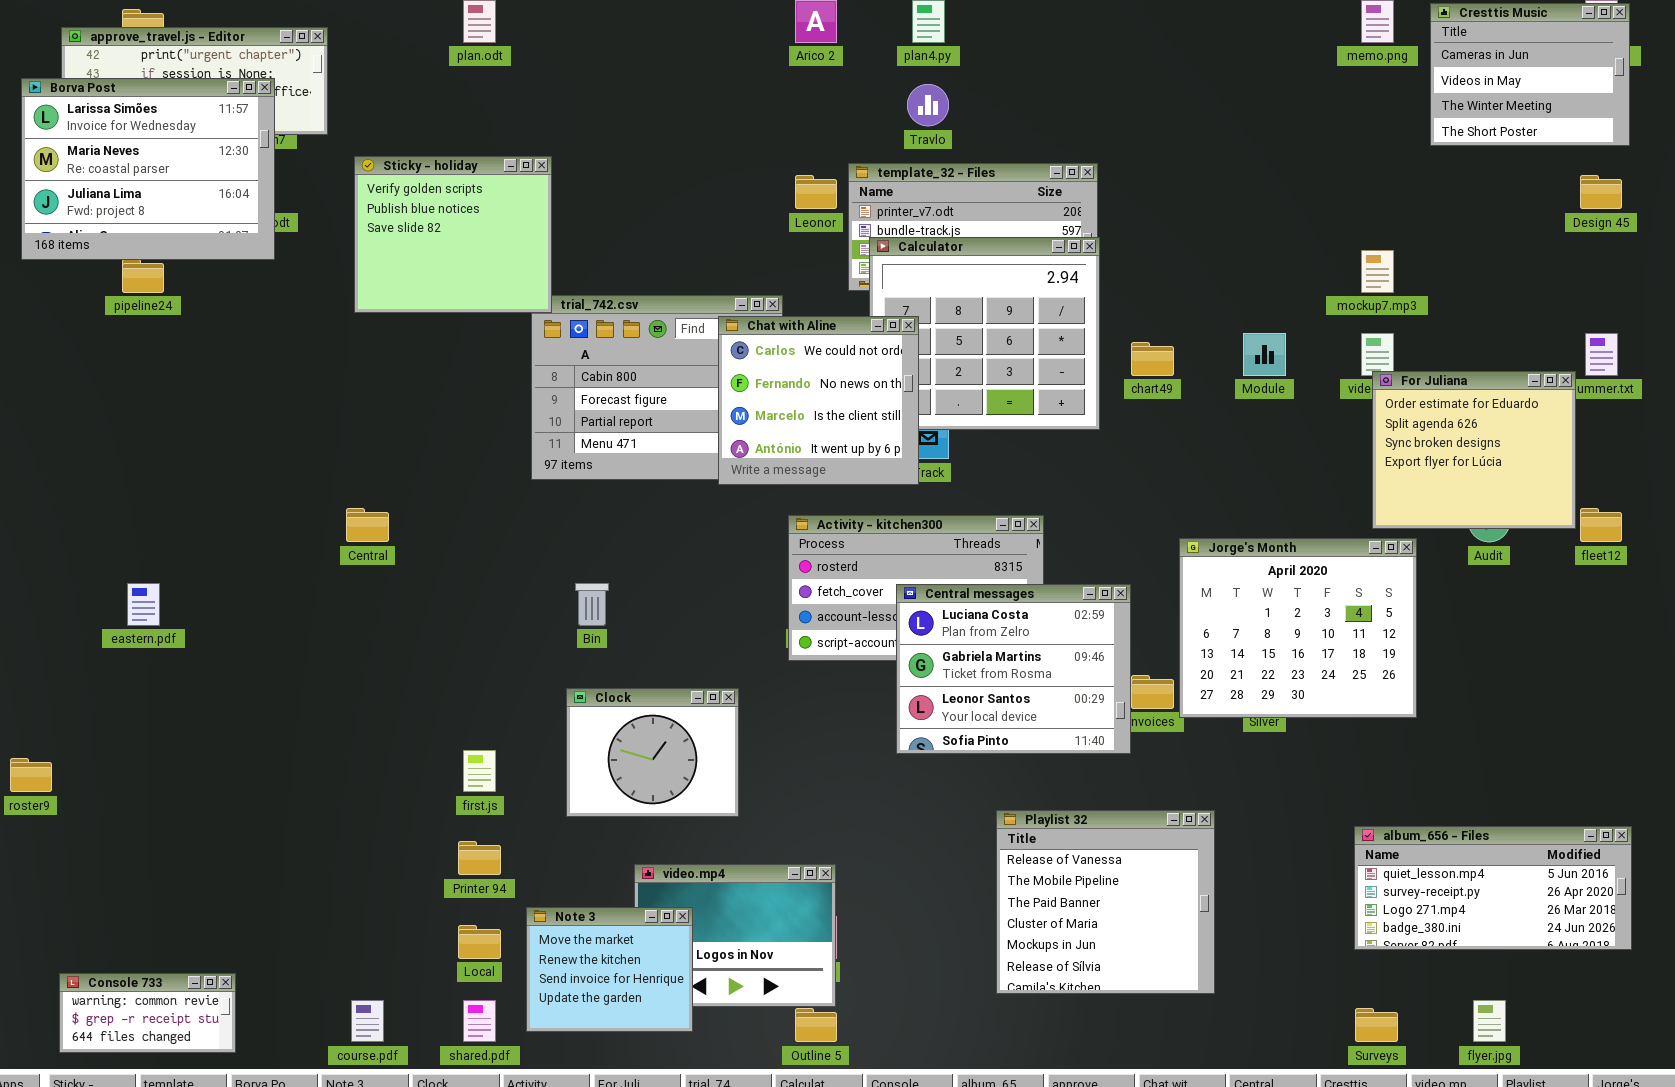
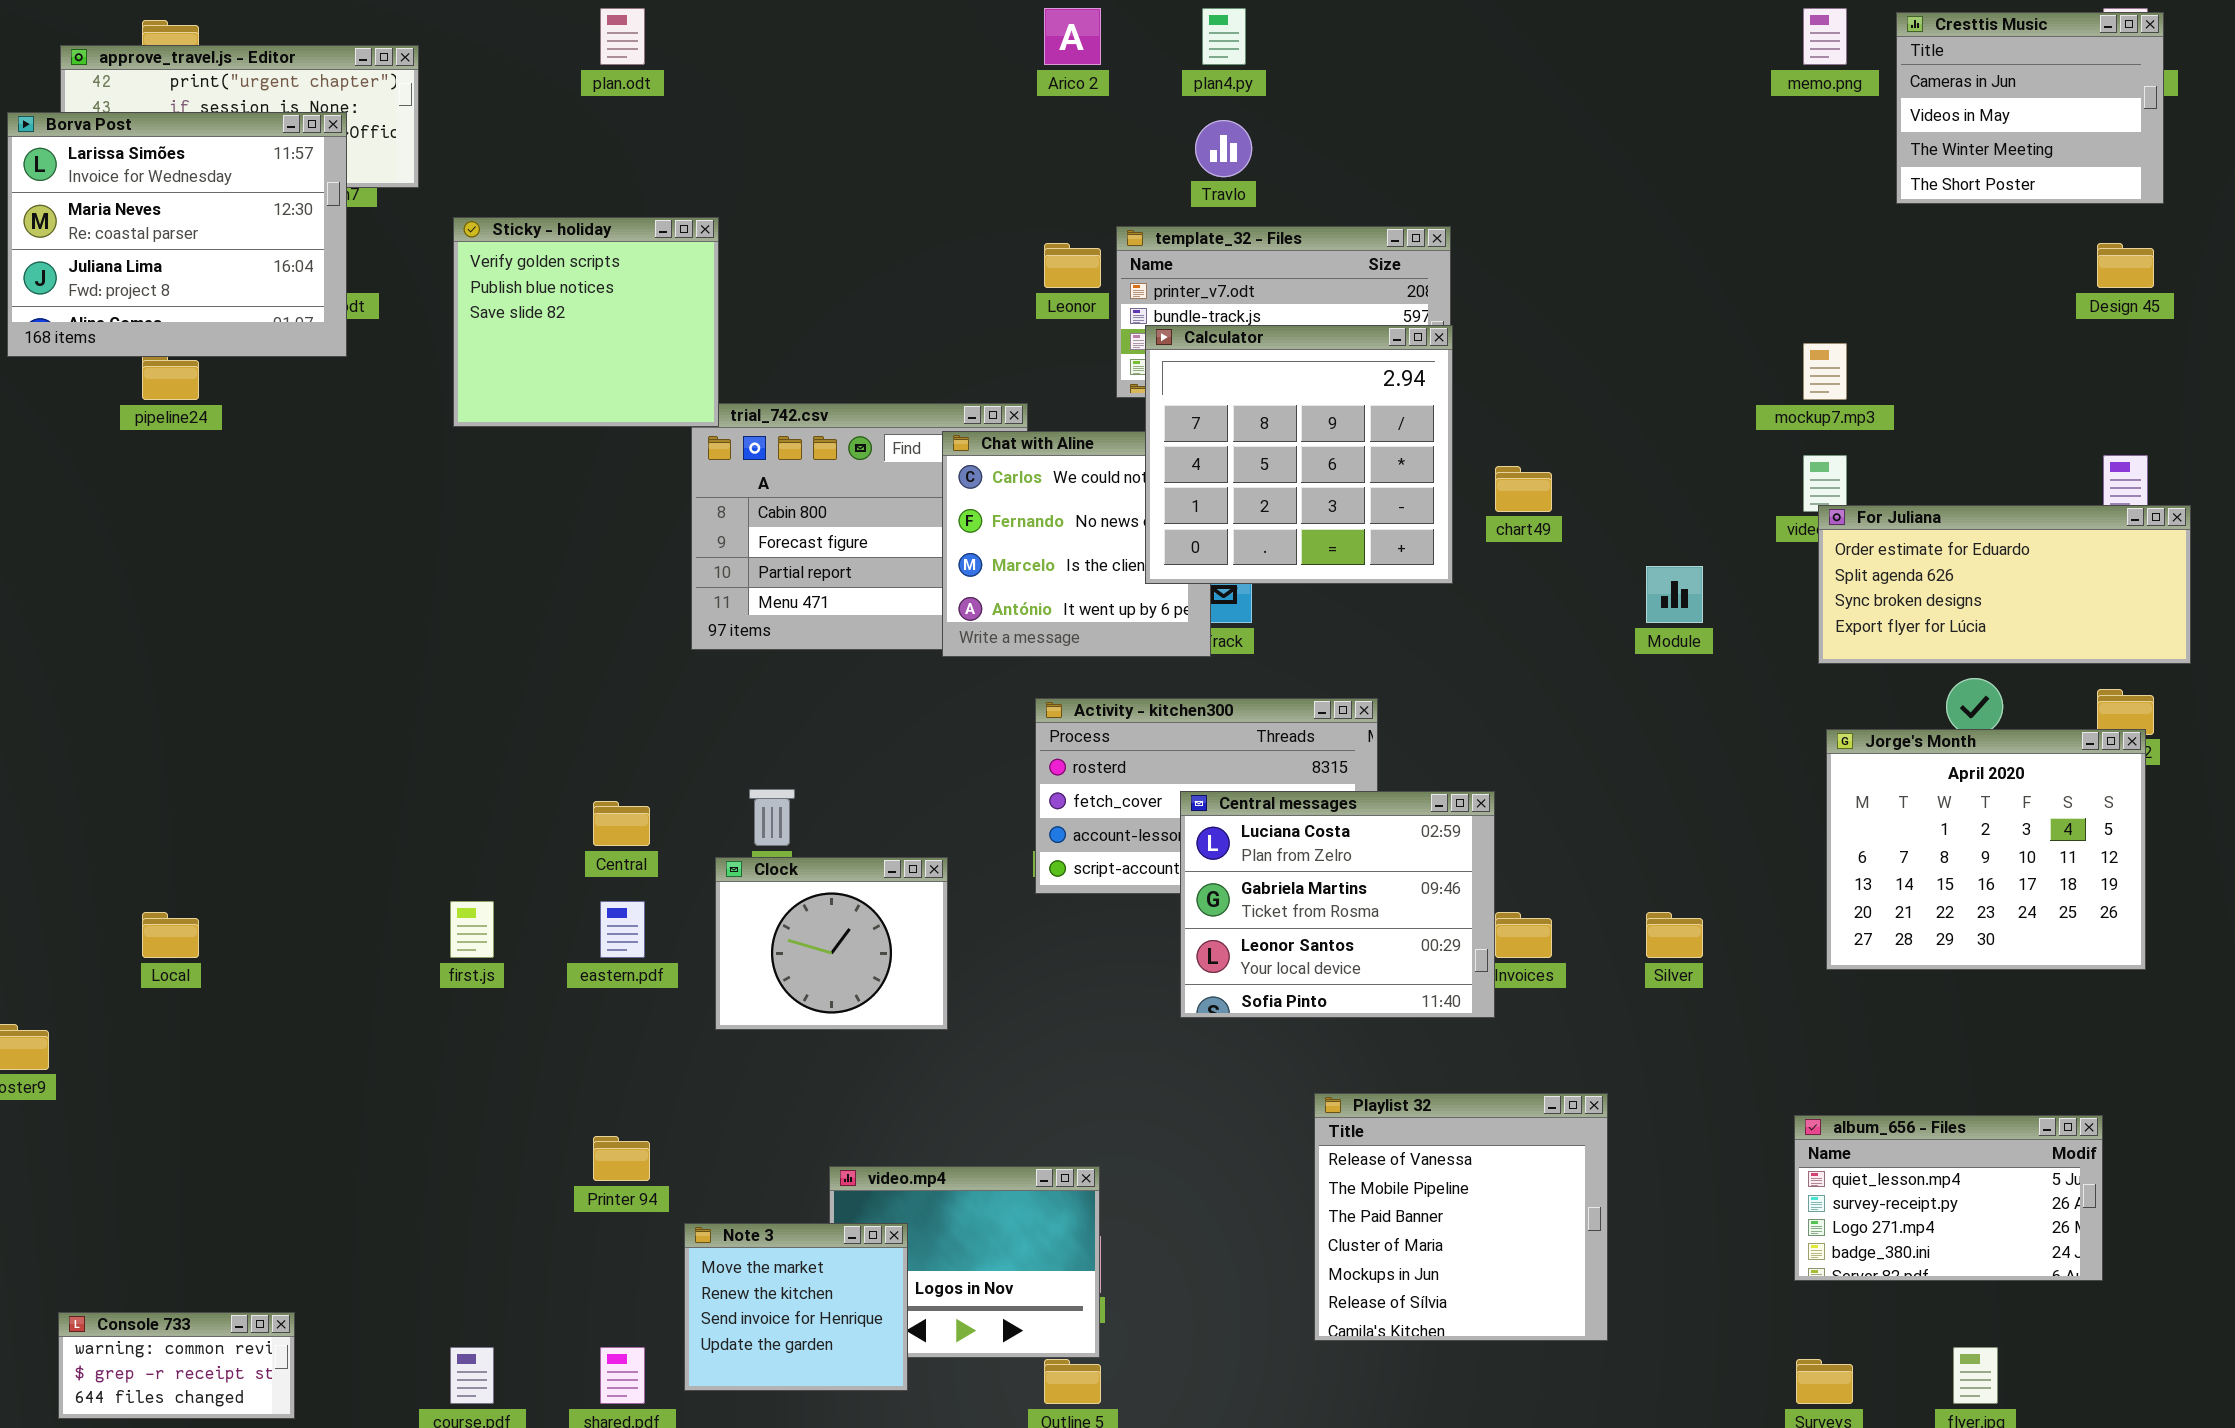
Calculator: [869,237,1100,430] -> [1145,325,1453,584], raised
Module: [1243,333,1286,376] -> [1646,566,1703,623], moved
For Juliana: [1372,371,1576,529] -> [1818,505,2191,664], resized
Central: [346,508,389,542] -> [593,801,650,846], moved
Jorge's Month: [1179,538,1417,718] -> [1826,729,2146,970], moved
eastern.pdf: [127,583,160,626] -> [600,901,645,958], moved
Clock: [566,688,739,817] -> [715,857,948,1030], moved
first.js: [463,750,496,792] -> [450,901,494,958], moved
album_656 - Files: [1354,826,1632,950] -> [1794,1115,2103,1281], resized
Local: [458,925,501,959] -> [142,912,199,958], moved

